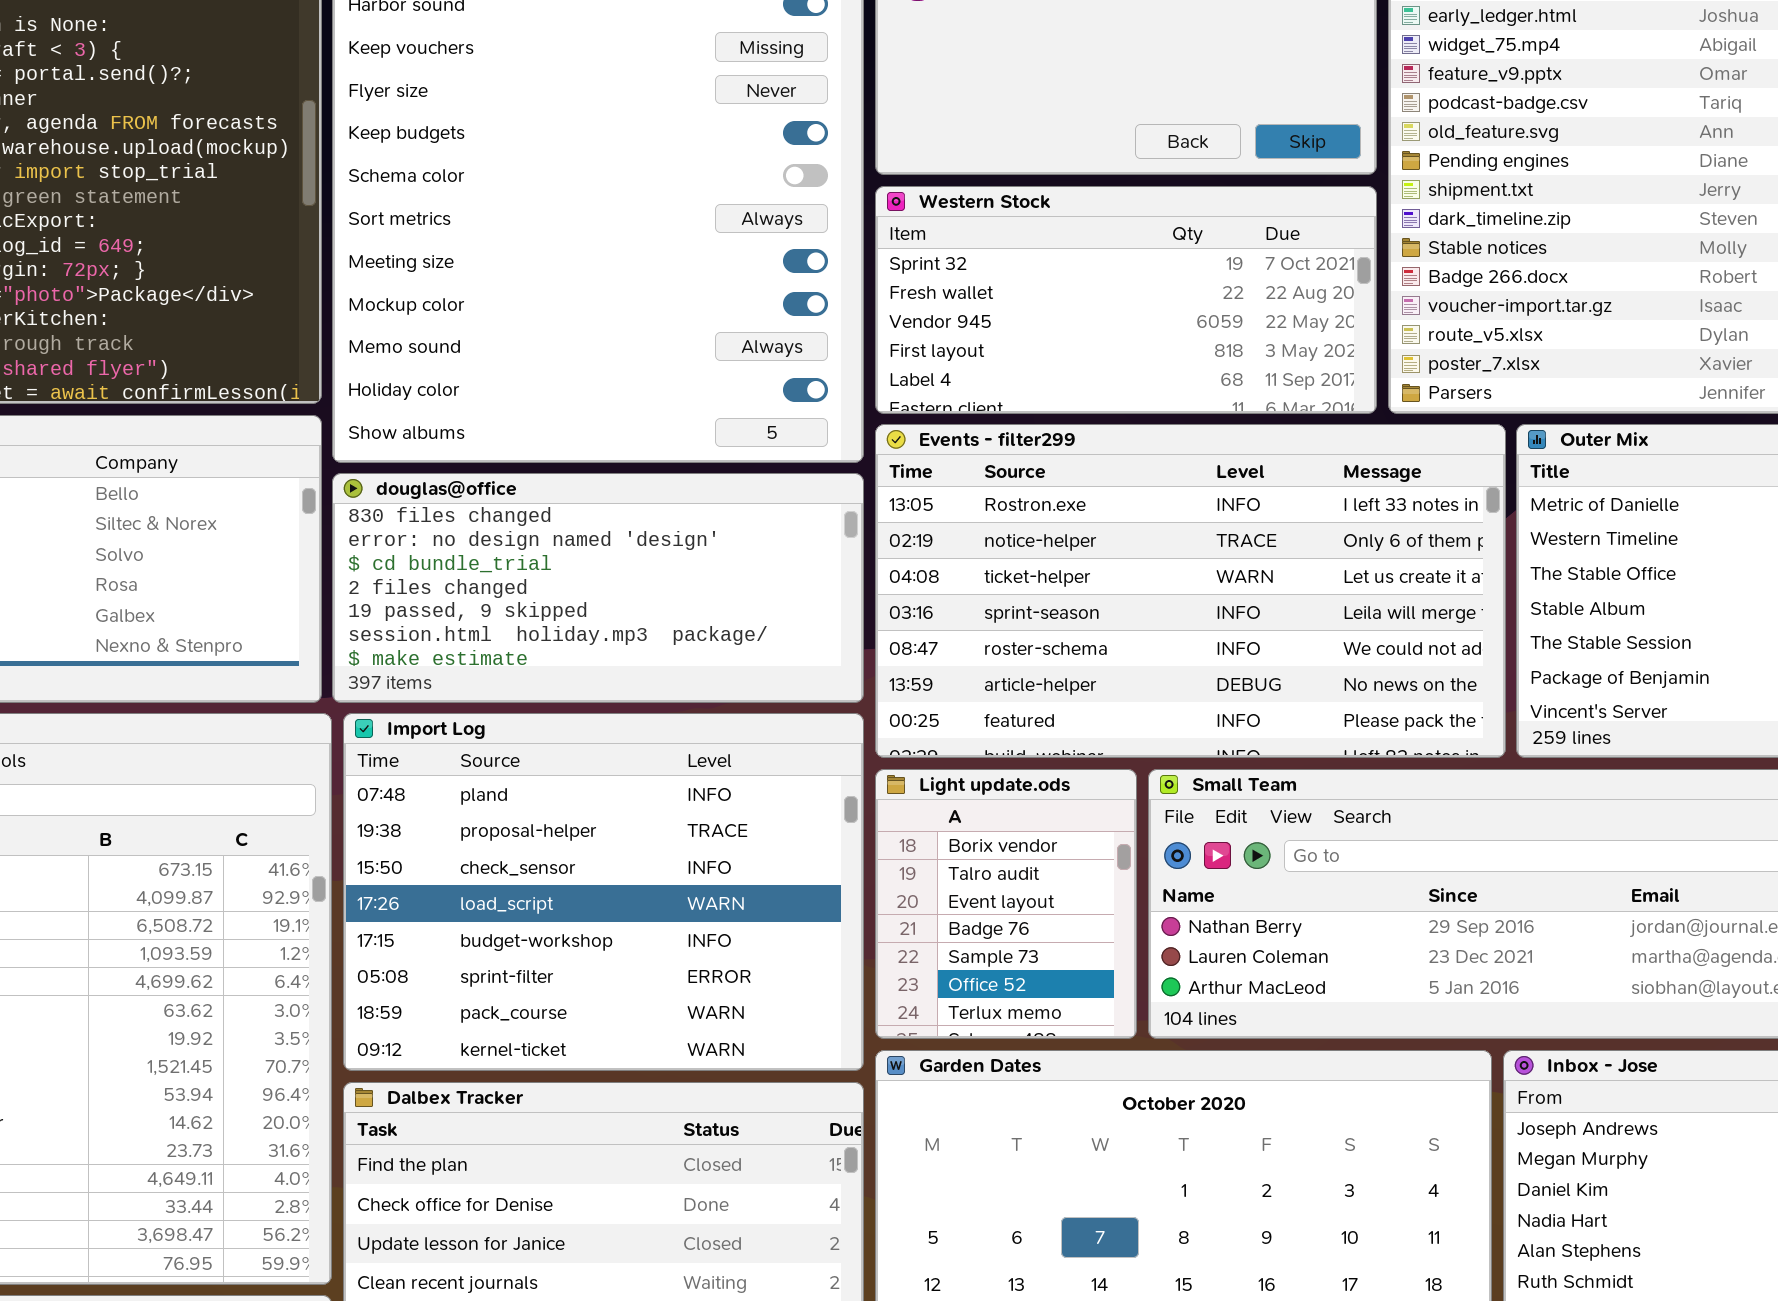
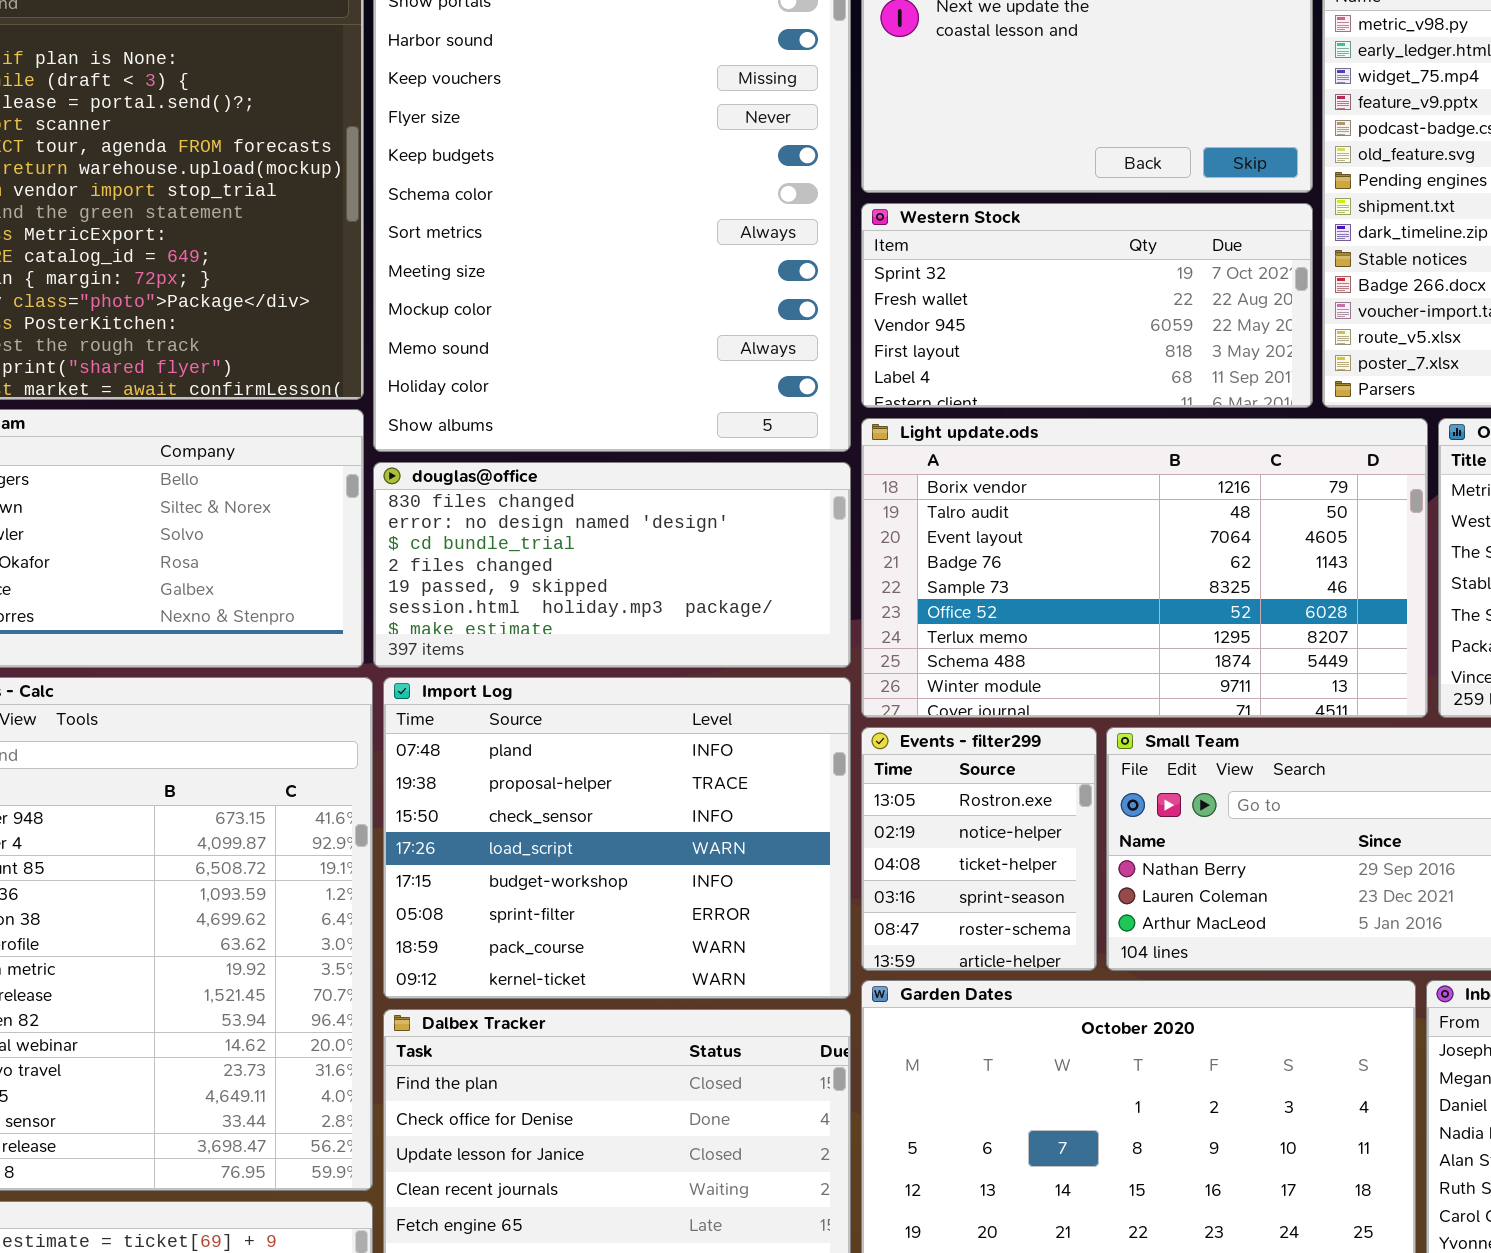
Events - filter299: [875,424,1506,758] -> [861,727,1097,971], moved, resized
Light update.ods: [875,769,1137,1039] -> [861,418,1428,718], moved, resized

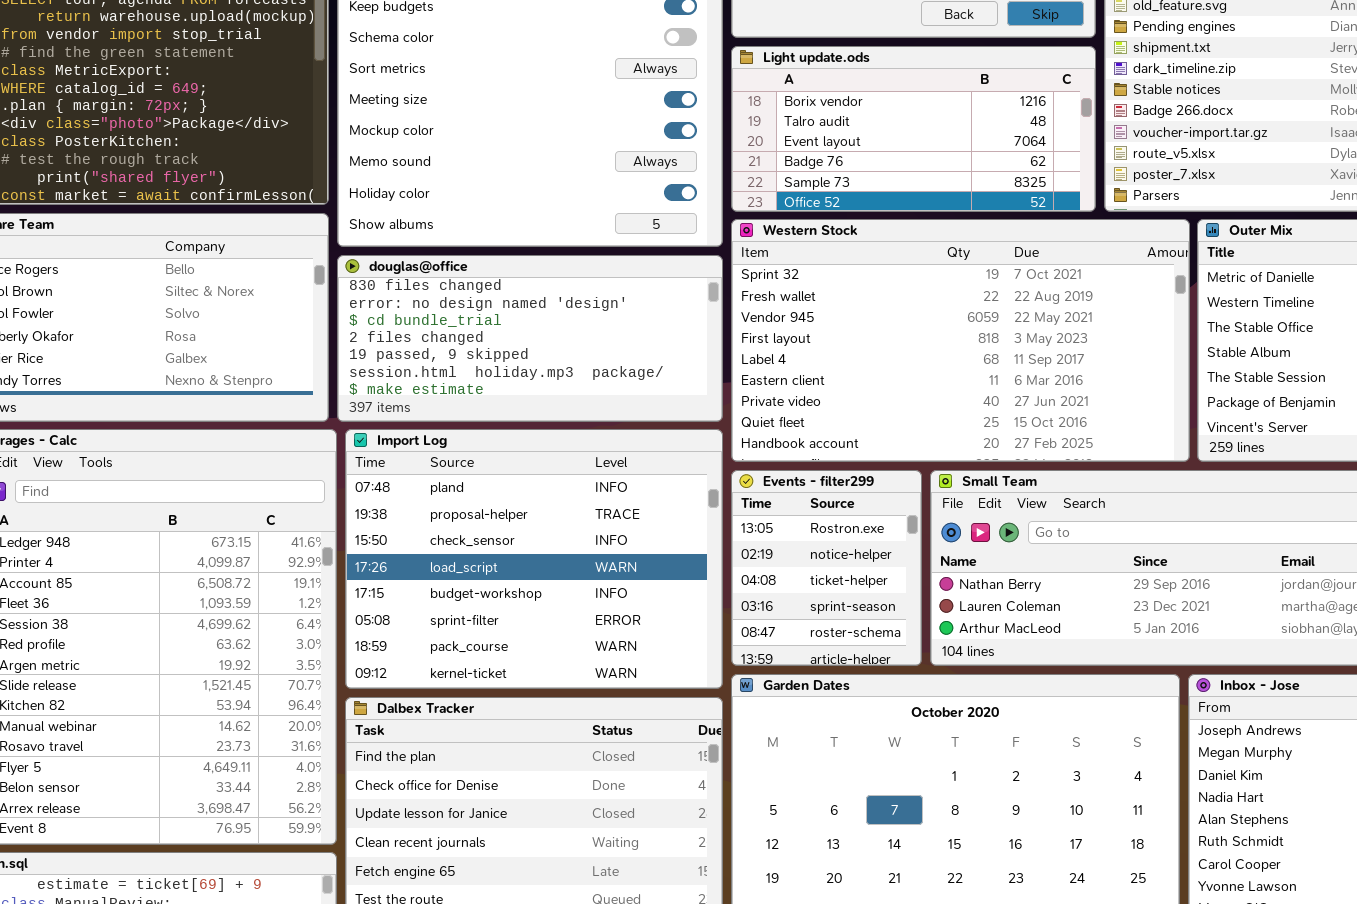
Western Stock: [861,203,1313,408] -> [731,219,1190,462], moved, resized
Light update.ods: [861,418,1428,718] -> [731,46,1096,212], moved, resized

